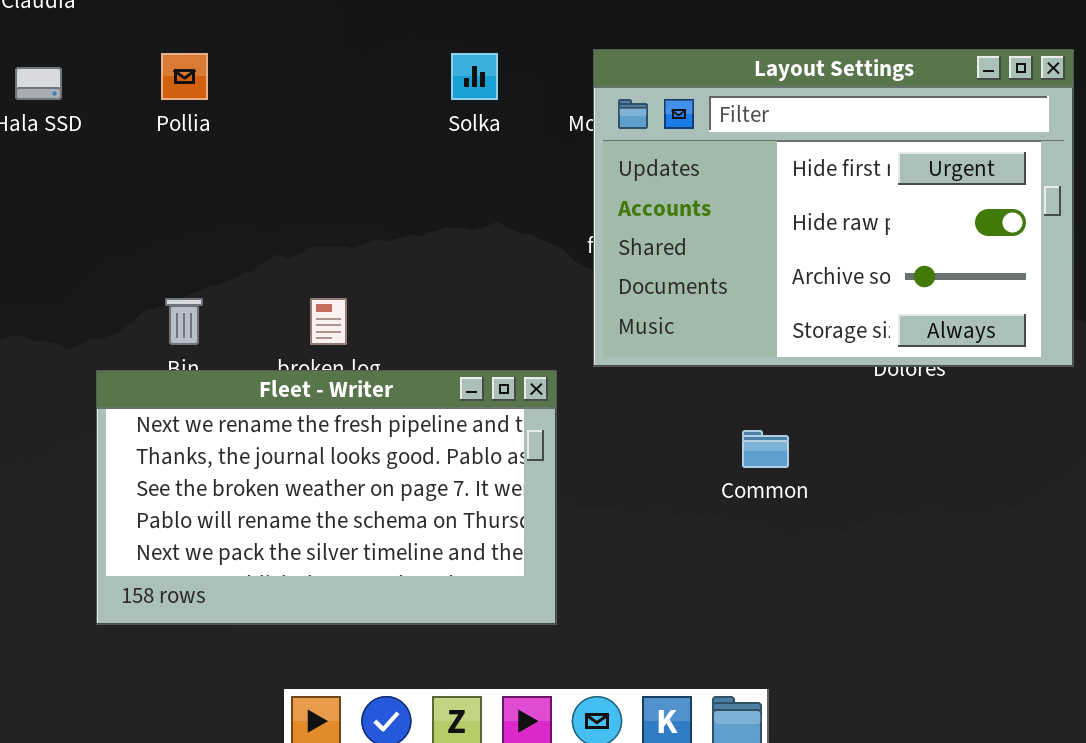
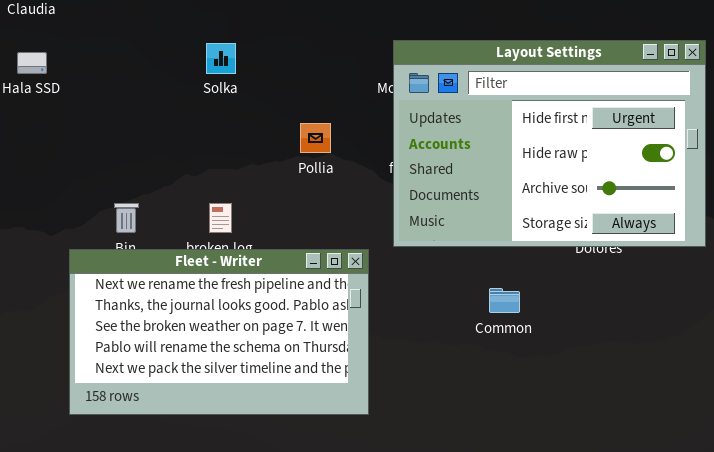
Pollia: [161,53,208,100] -> [300,123,331,153], moved
Solka: [451,53,498,100] -> [206,43,236,74], moved

